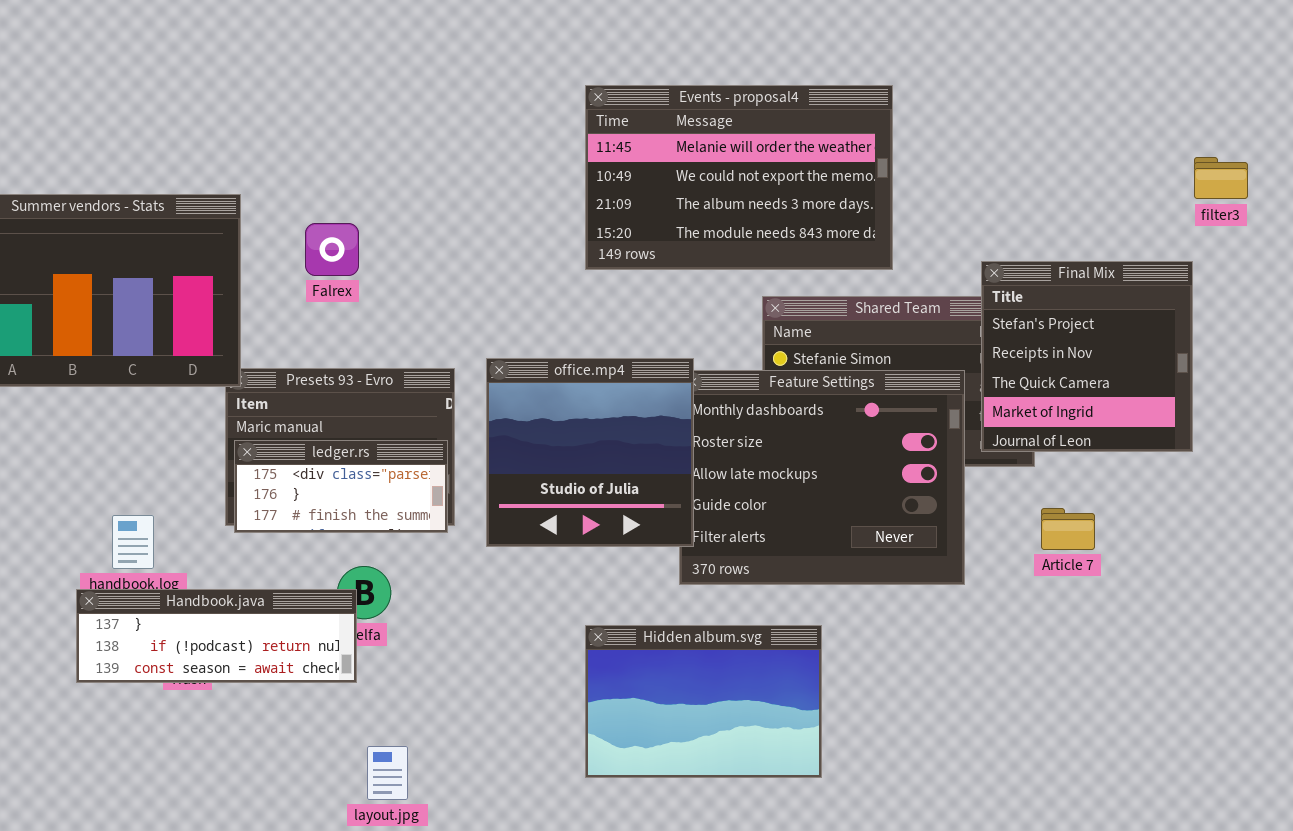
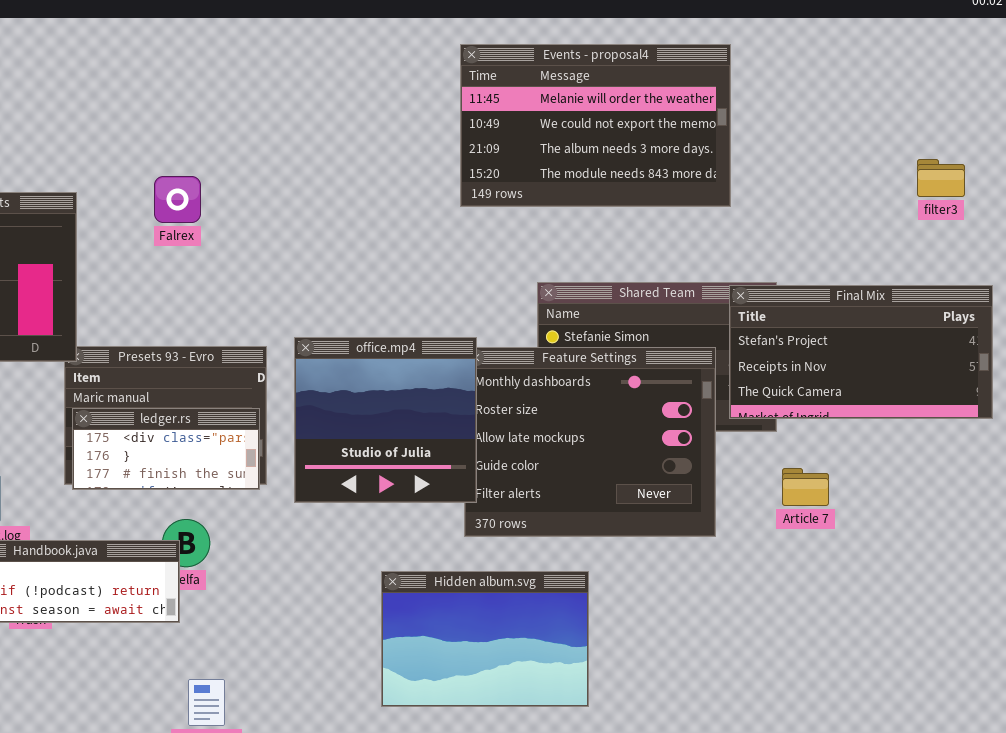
Events - proposal4: [585,85,893,270] -> [460,44,731,207], moved
Falrex: [305,223,359,276] -> [154,176,201,223], moved
Final Mix: [981,261,1193,452] -> [729,285,993,419], resized

